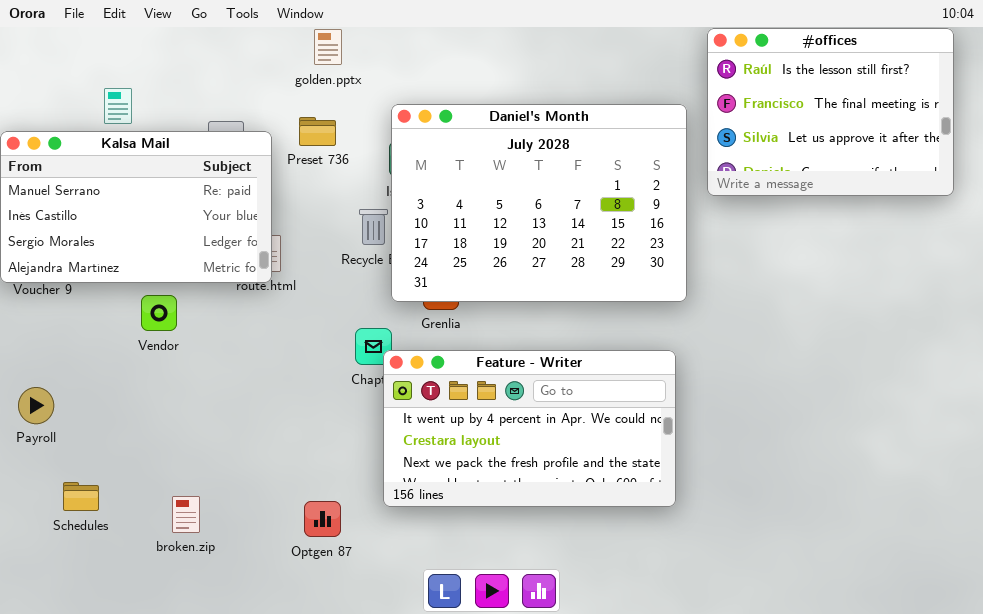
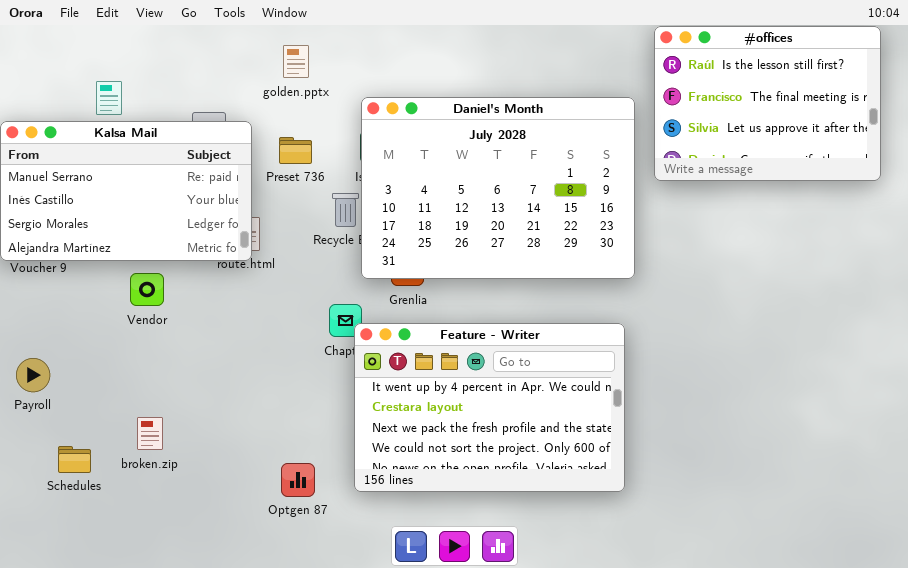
golden.pptx: [314,29,342,65] -> [283,45,309,78], moved
Preset 736: [299,117,336,146] -> [279,137,312,164], moved
Feature - Writer: [383,350,676,507] -> [354,323,625,492], resized
broken.zip: [172,496,200,533] -> [137,417,163,450], moved

